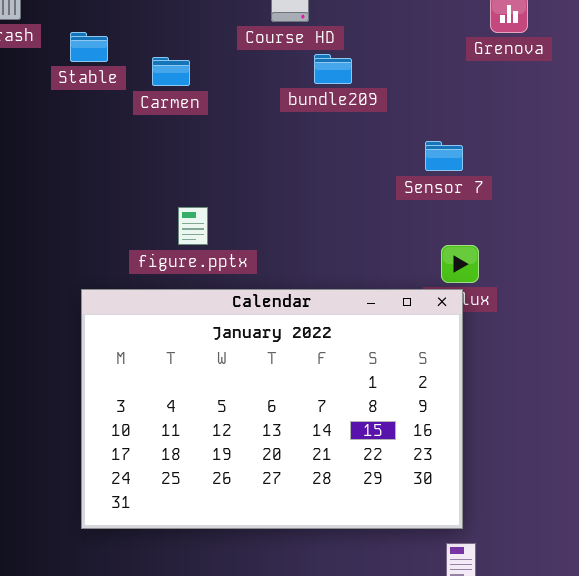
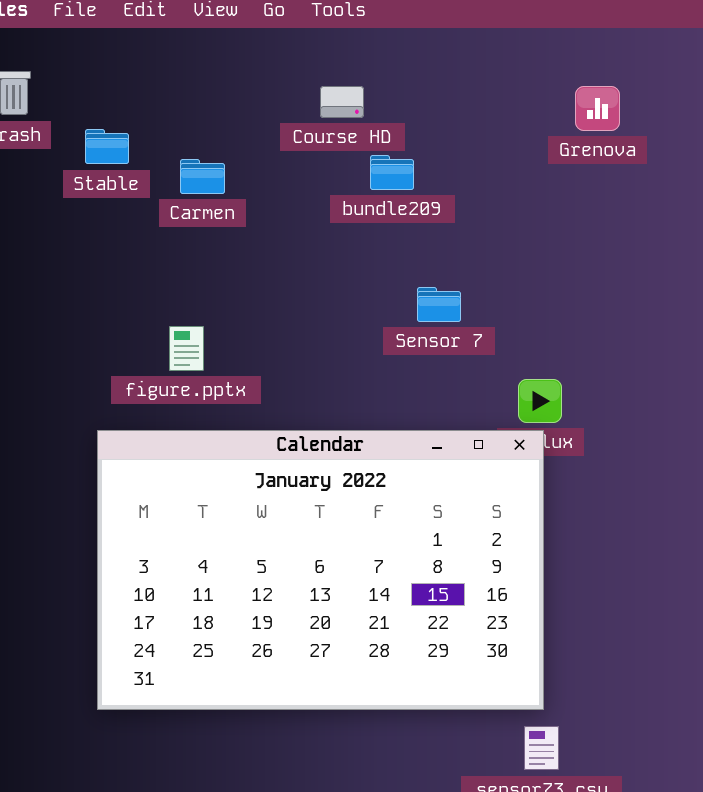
Sensor 7: [425,141,463,171] -> [417,287,461,322], moved
figure.pptx: [178,207,208,245] -> [169,326,204,371], moved

